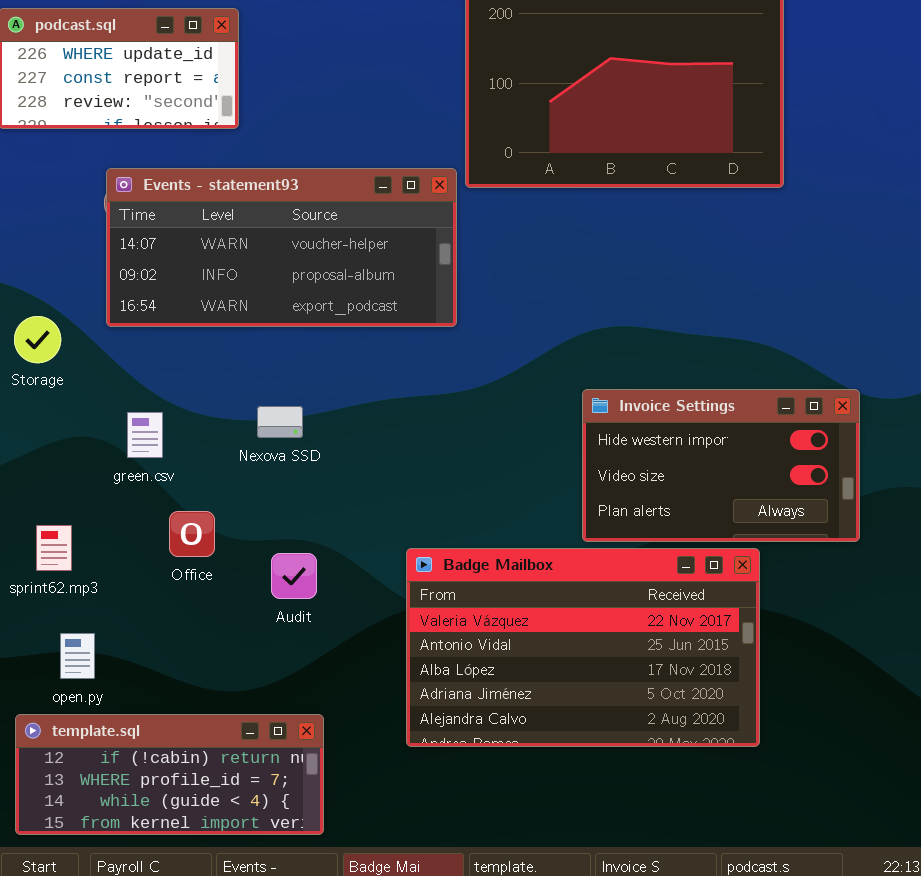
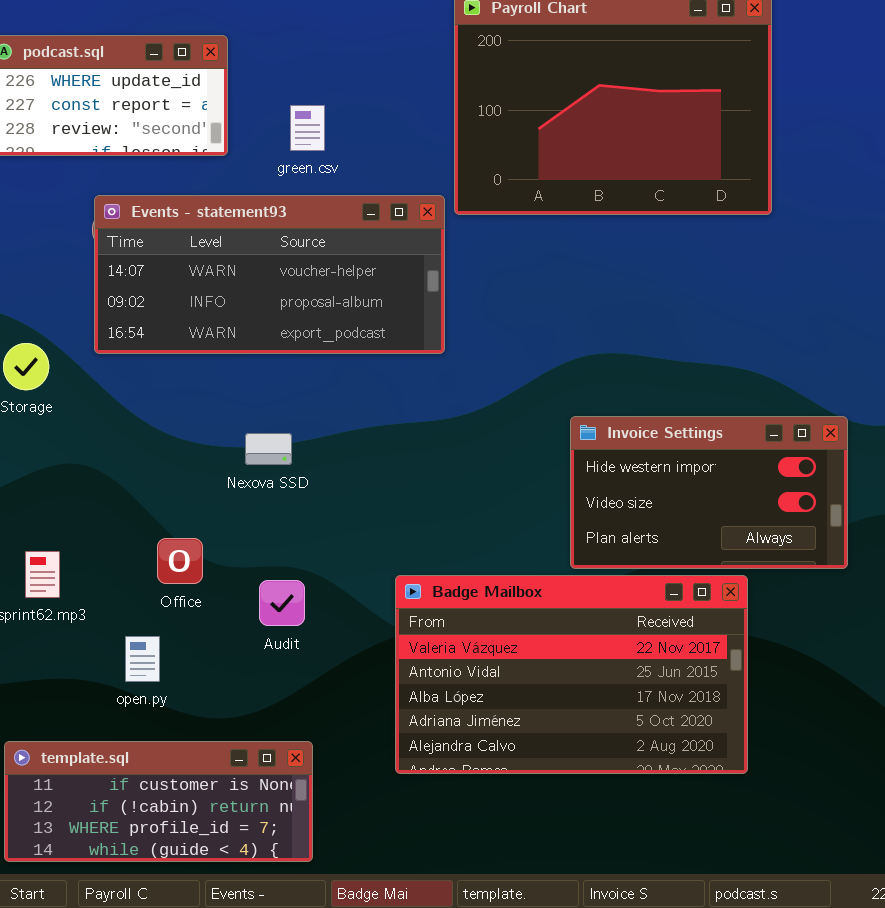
green.csv: [127,412,163,458] -> [290,105,325,151], moved
open.py: [60,633,95,679] -> [125,636,160,682], moved
template.sql: [15,714,324,835] -> [4,741,313,862], scrolled up 1 row

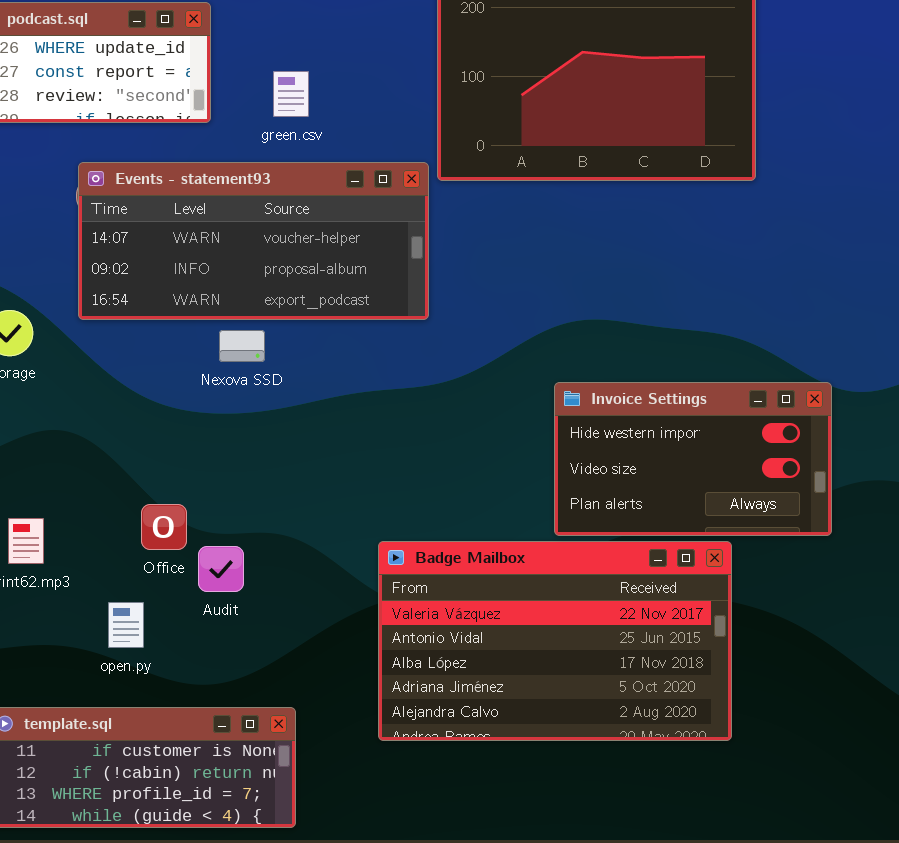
Nexova SSD: [245,433,292,465] -> [219,330,265,362], moved
Audit: [259,580,305,626] -> [198,546,244,592], moved

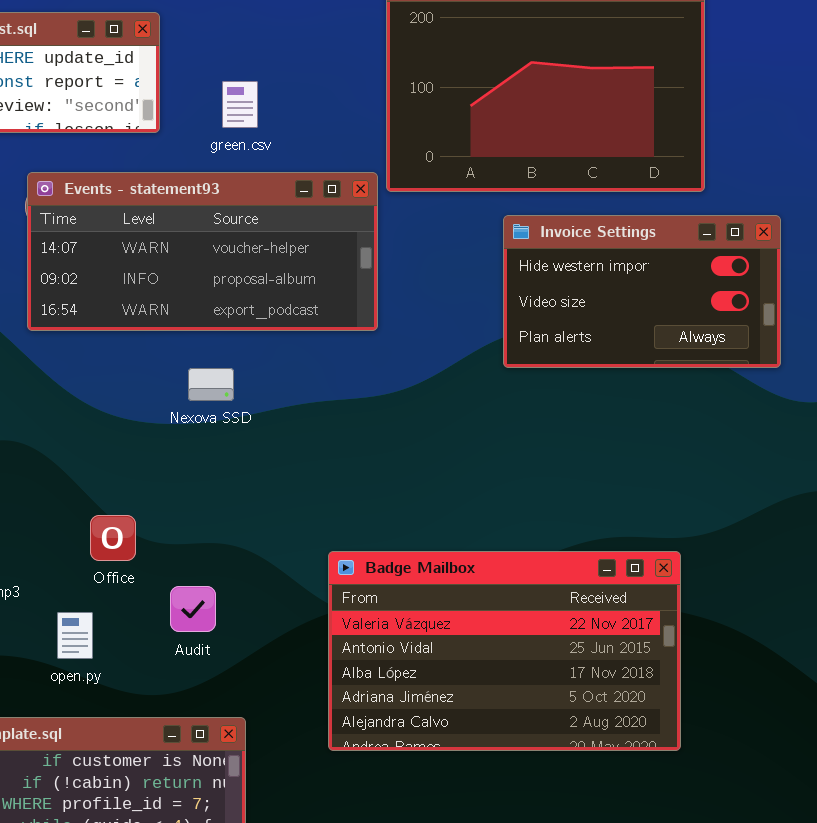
Nexova SSD: [219,330,265,362] -> [188,368,234,401], moved
Invoice Settings: [554,382,832,536] -> [503,215,781,368], moved
Audit: [198,546,244,592] -> [170,586,216,632], moved

